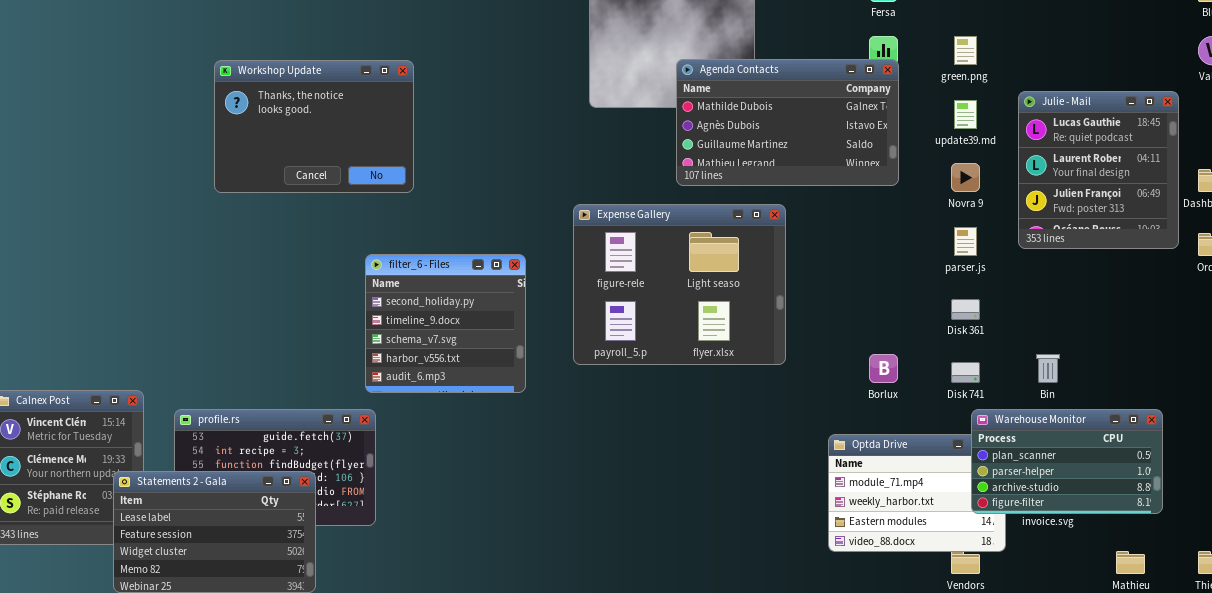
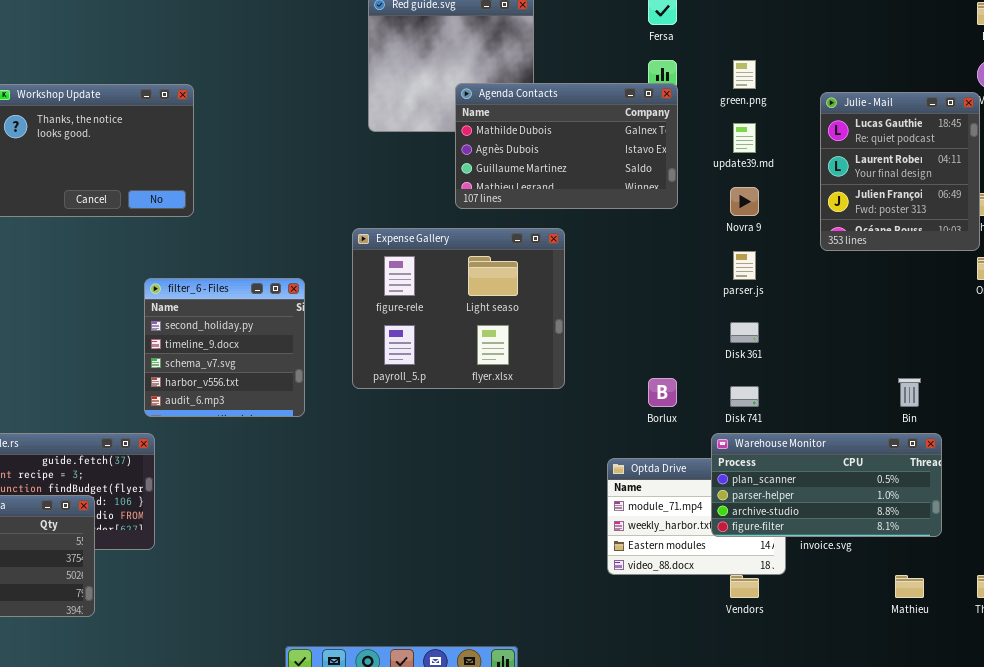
Julie - Mail: [1018,91,1179,249] -> [820,92,980,251], moved
Bin: [1036,354,1060,383] -> [898,378,921,407], moved
Warehouse Monitor: [971,409,1163,514] -> [711,433,942,537], resized

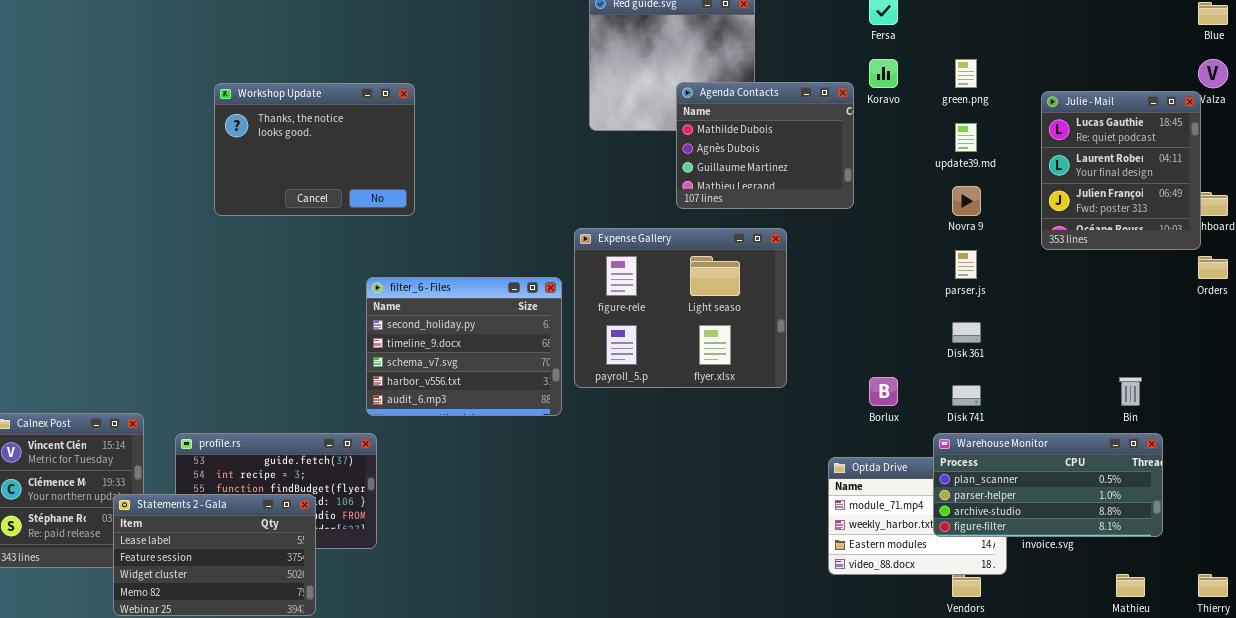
Agenda Contacts: [455,83,678,209] -> [676,82,854,209], resized
filter_6 - Files: [144,278,305,417] -> [366,277,562,416], resized

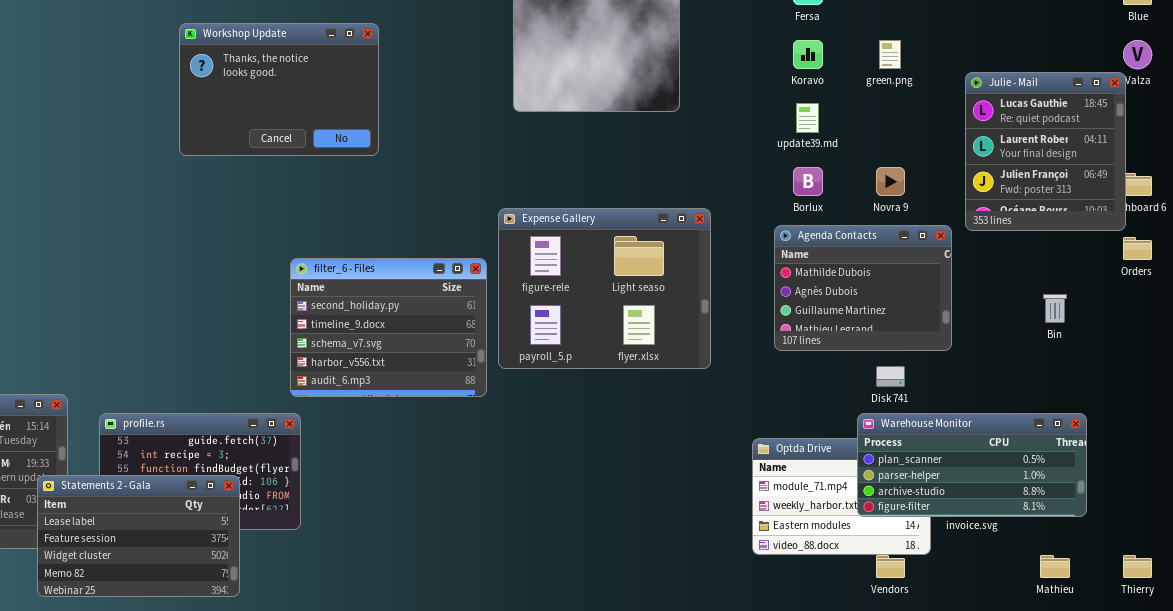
Agenda Contacts: [676,82,854,209] -> [774,225,952,351], moved
Workshop Update: [214,83,415,216] -> [179,23,379,156], moved
update39.md: [955,123,977,152] -> [796,103,819,133], moved
Borlux: [869,377,898,406] -> [793,167,823,196], moved
Bin: [1119,377,1142,406] -> [1043,294,1067,323], moved

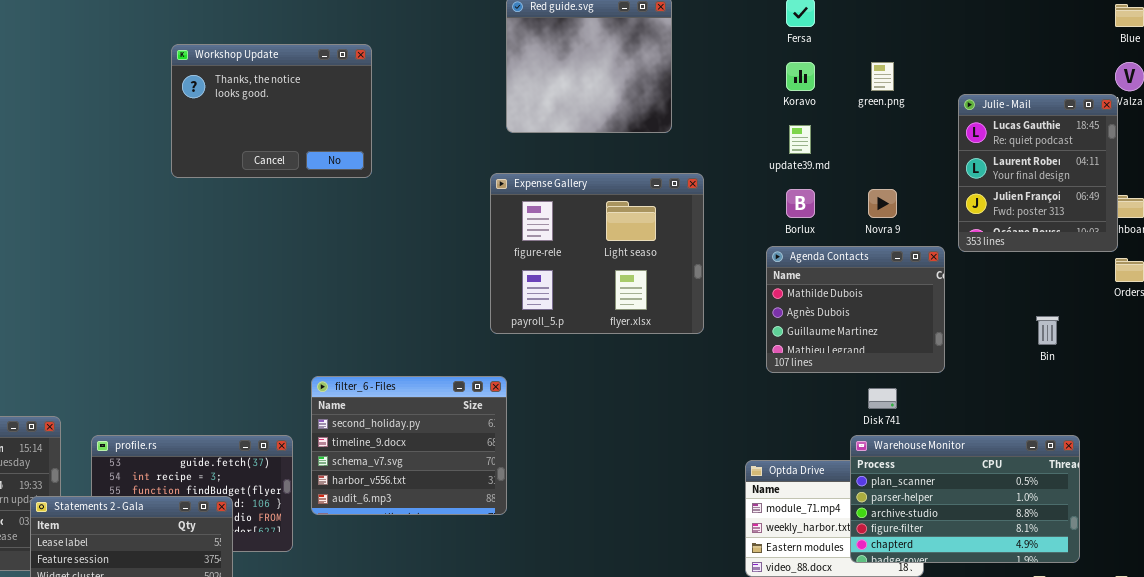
Expense Gallery: [498,208,711,369] -> [490,173,704,334], moved
filter_6 - Files: [290,258,487,397] -> [311,376,507,515], moved
Warehouse Monitor: [857,413,1087,517] -> [850,435,1080,563], resized

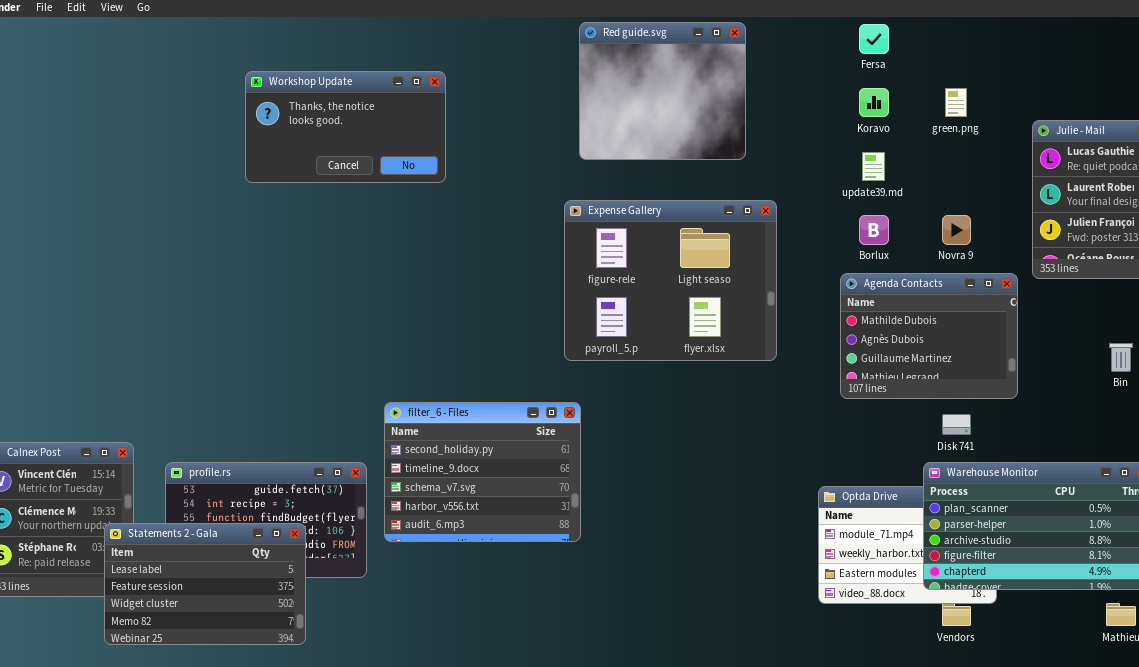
Workshop Update: [171,44,372,178] -> [245,71,446,183], resized

